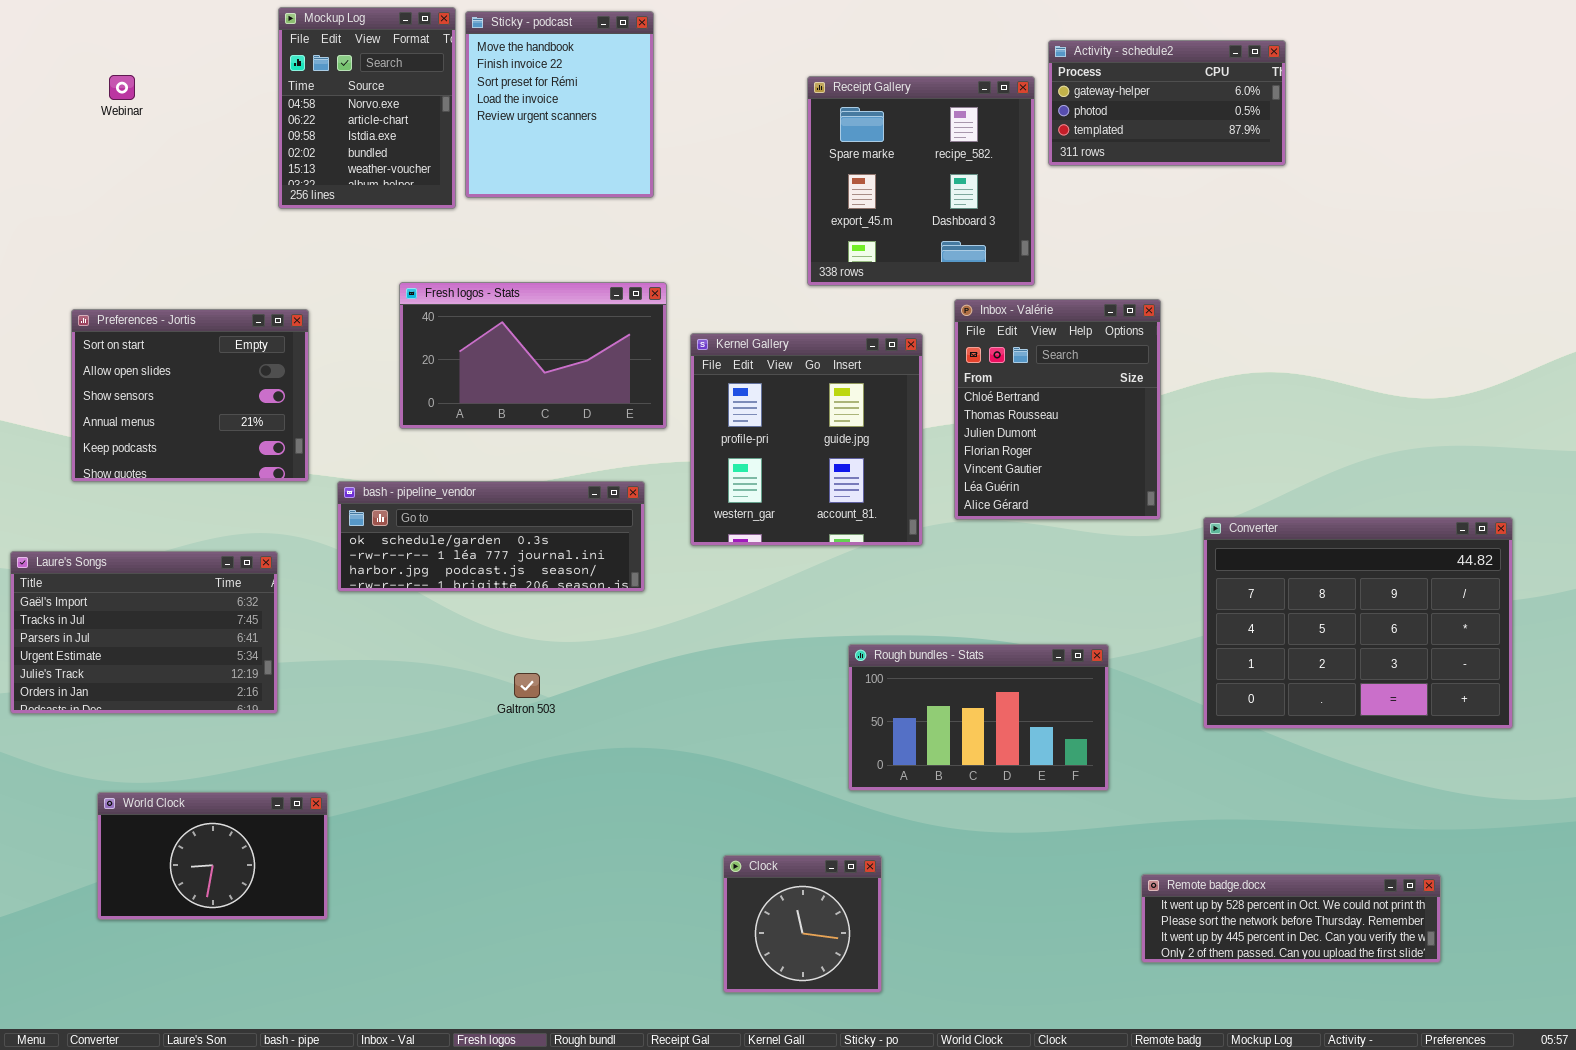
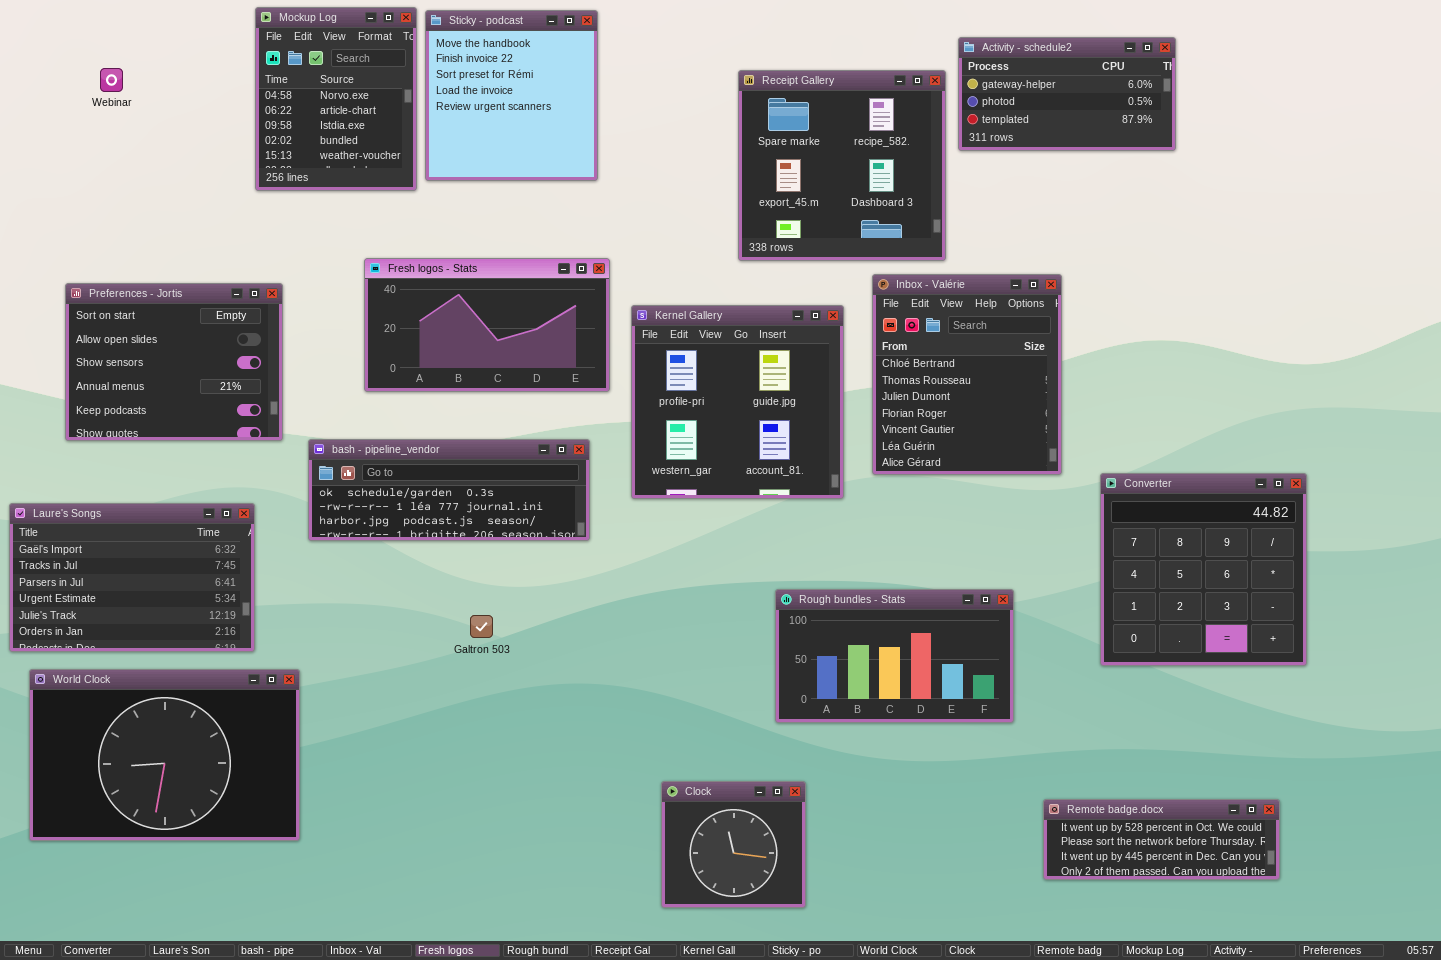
Converter: [1203,517,1513,729] -> [1100,473,1307,666], resized
World Clock: [97,792,328,920] -> [29,669,300,841], resized
Remote badge.docx: [1141,874,1441,963] -> [1043,799,1280,880], resized

